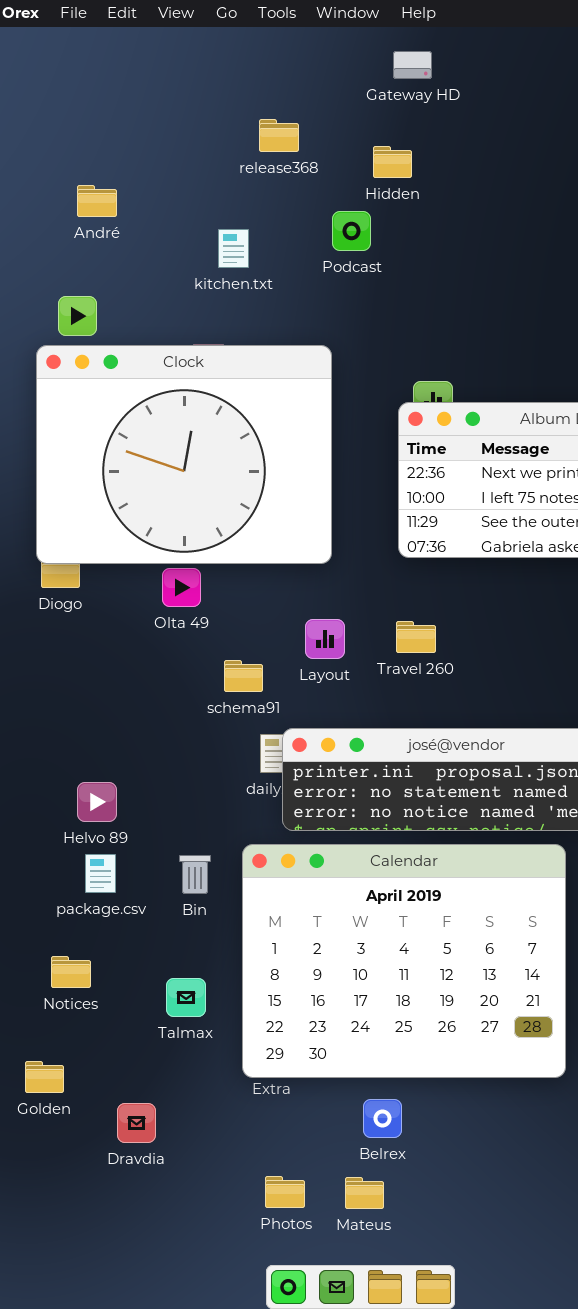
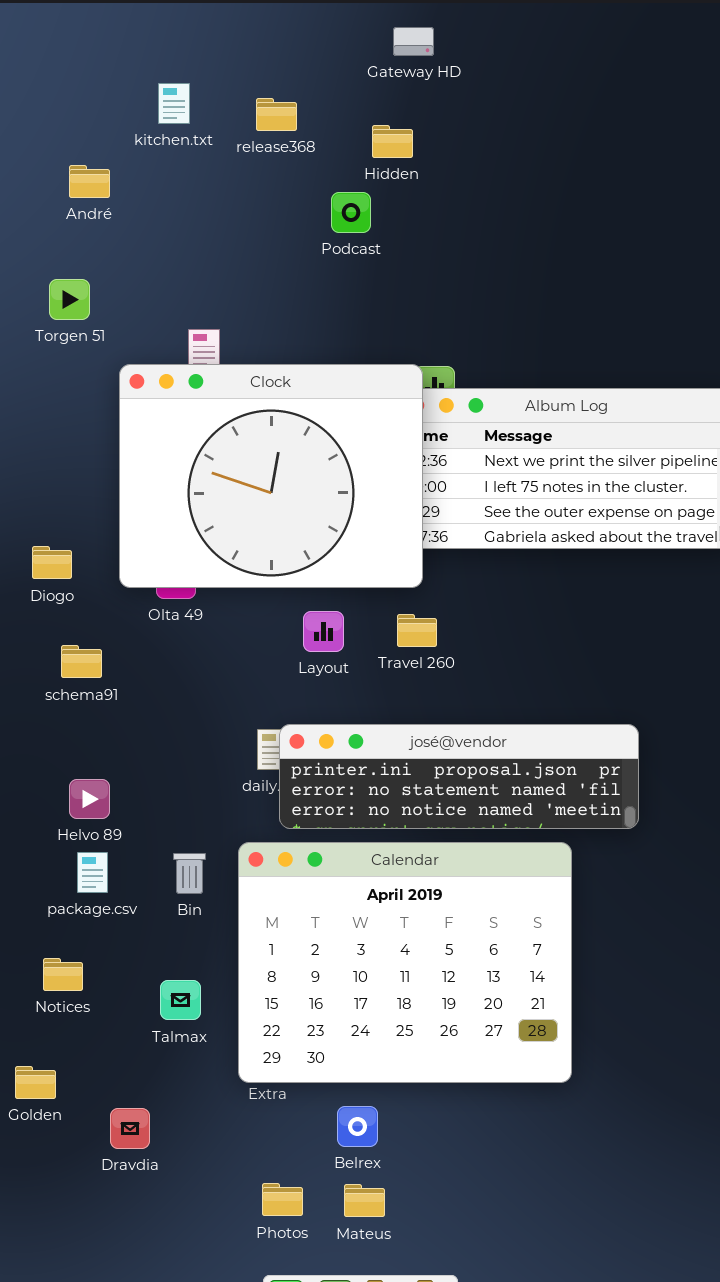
kitchen.txt: [218,229,249,268] -> [158,83,190,124], moved
Clock: [36,345,332,564] -> [119,364,423,588], moved
schema91: [224,660,263,692] -> [61,645,102,678], moved
Belrex: [363,1099,402,1138] -> [337,1106,378,1147], moved

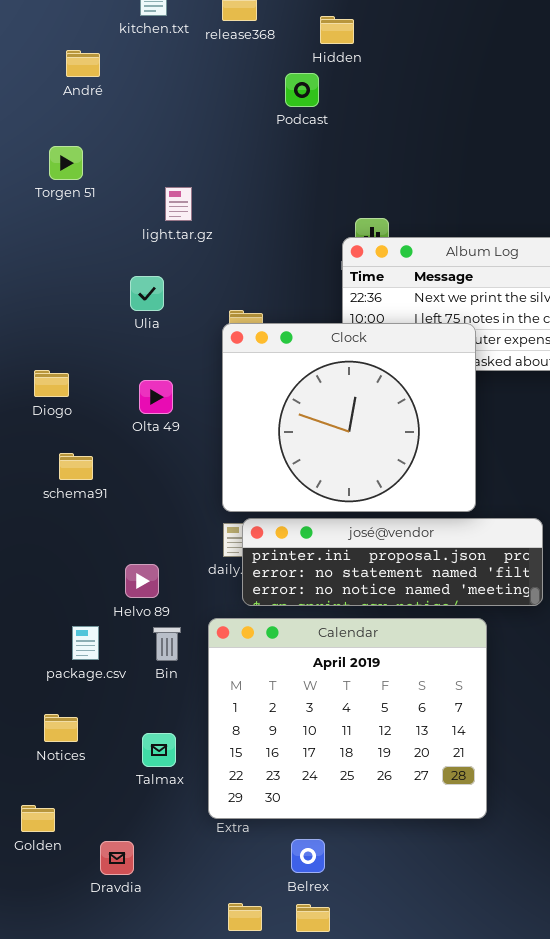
Clock: [119,364,423,588] -> [222,323,476,512], moved
Helvo 89: [69,779,110,819] -> [125,564,159,598], moved

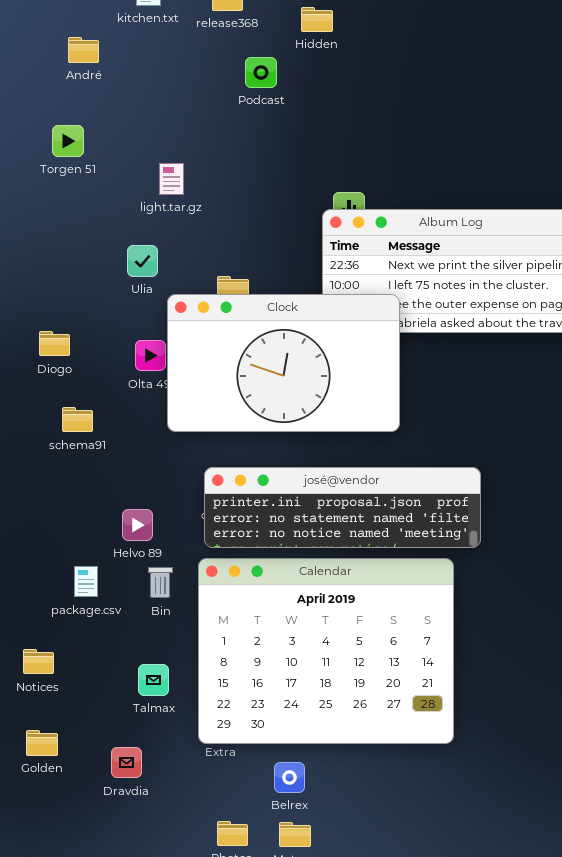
Podcast: [285,73,319,107] -> [245,57,277,88], moved
Clock: [222,323,476,512] -> [167,294,400,432], moved, resized
josé@vendor: [242,518,543,606] -> [204,467,481,548], moved
Notices: [44,714,78,742] -> [23,649,54,674], moved
Dravdia: [100,841,134,875] -> [111,747,142,778], moved

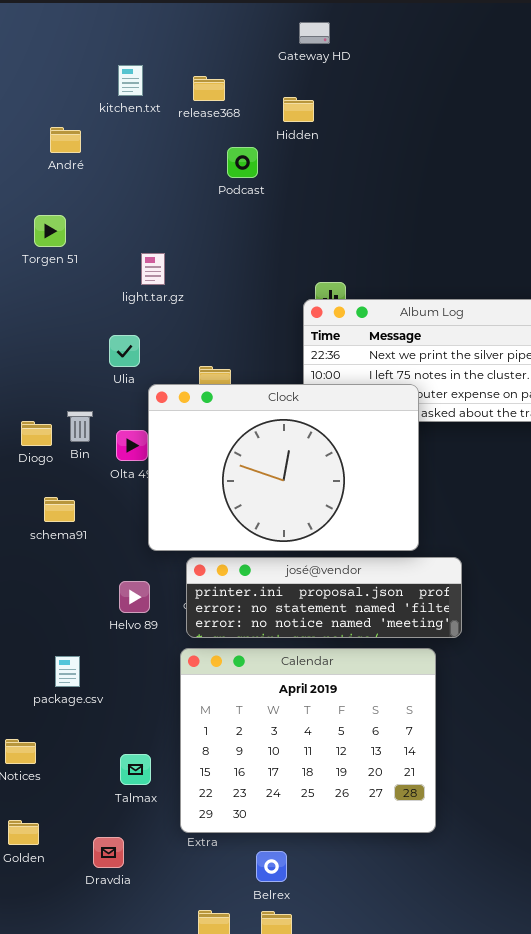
Clock: [167,294,400,432] -> [148,384,419,551], resized
Helvo 89: [122,509,153,541] -> [119,581,150,613], moved
Bin: [148,567,173,598] -> [67,411,93,442], moved

